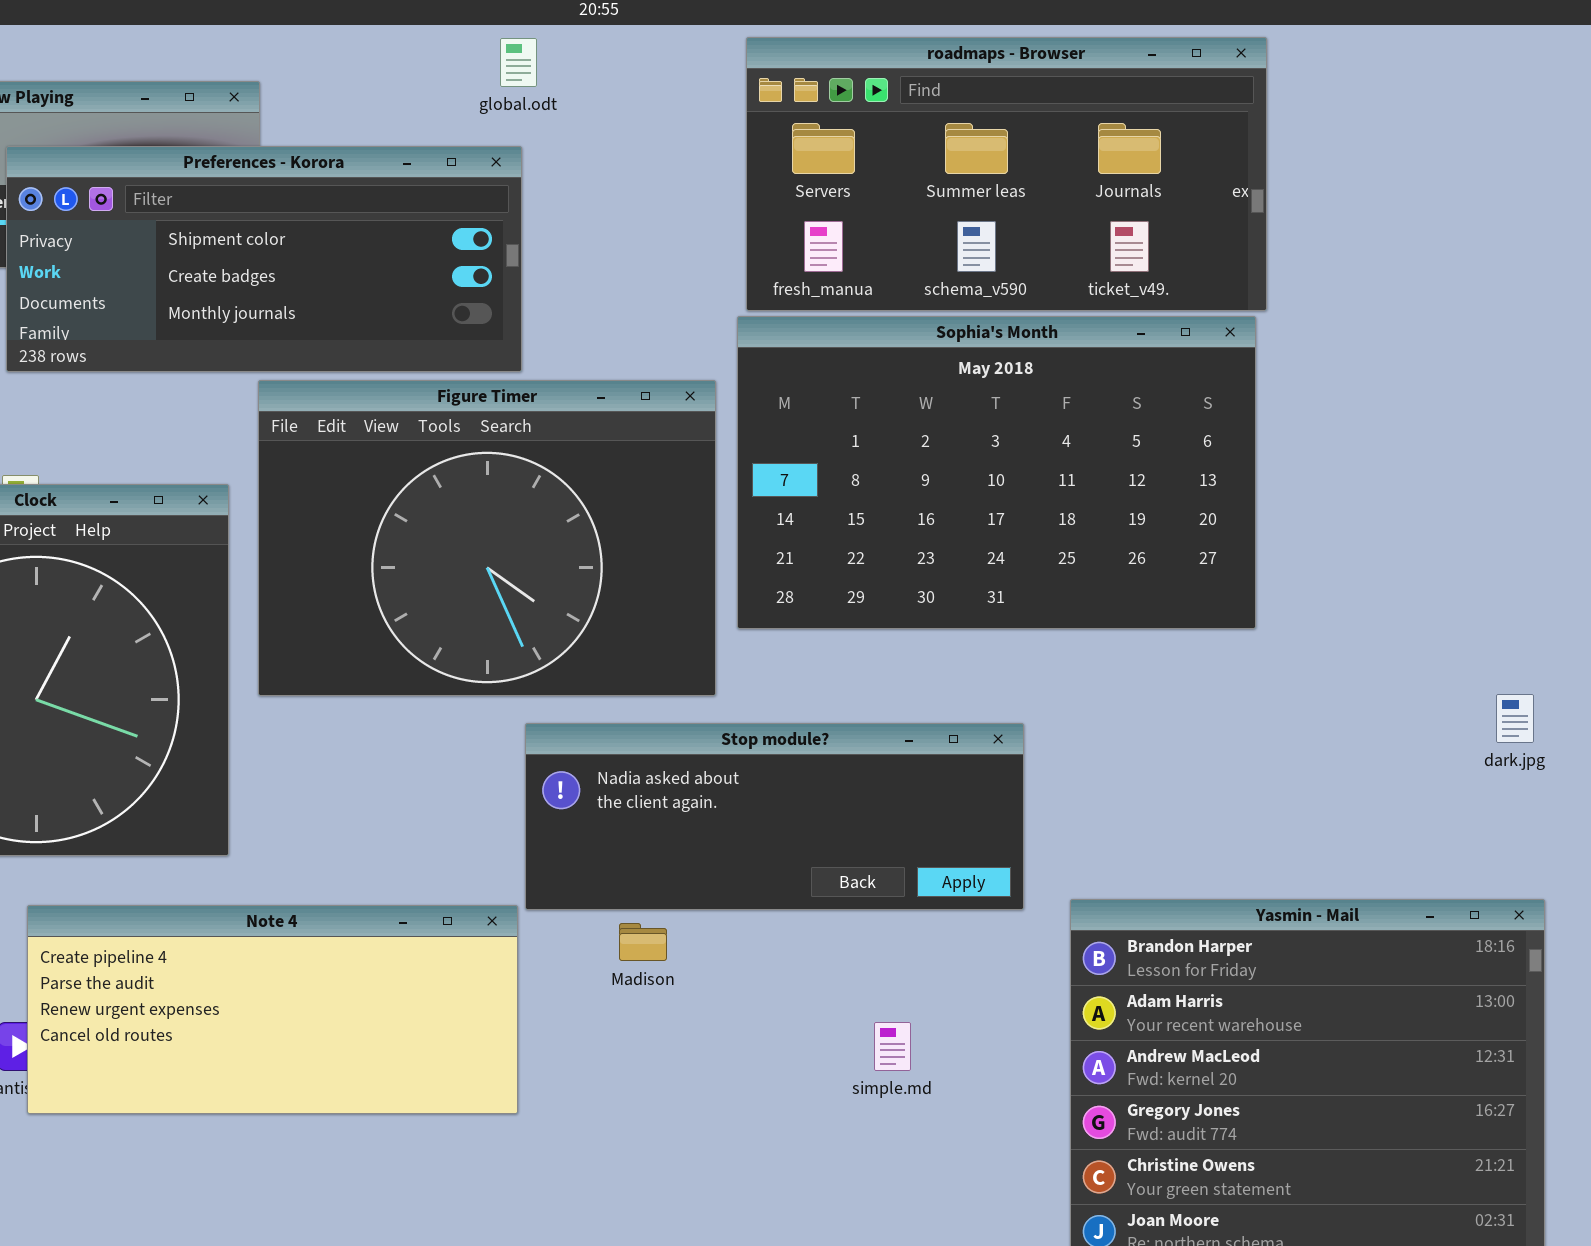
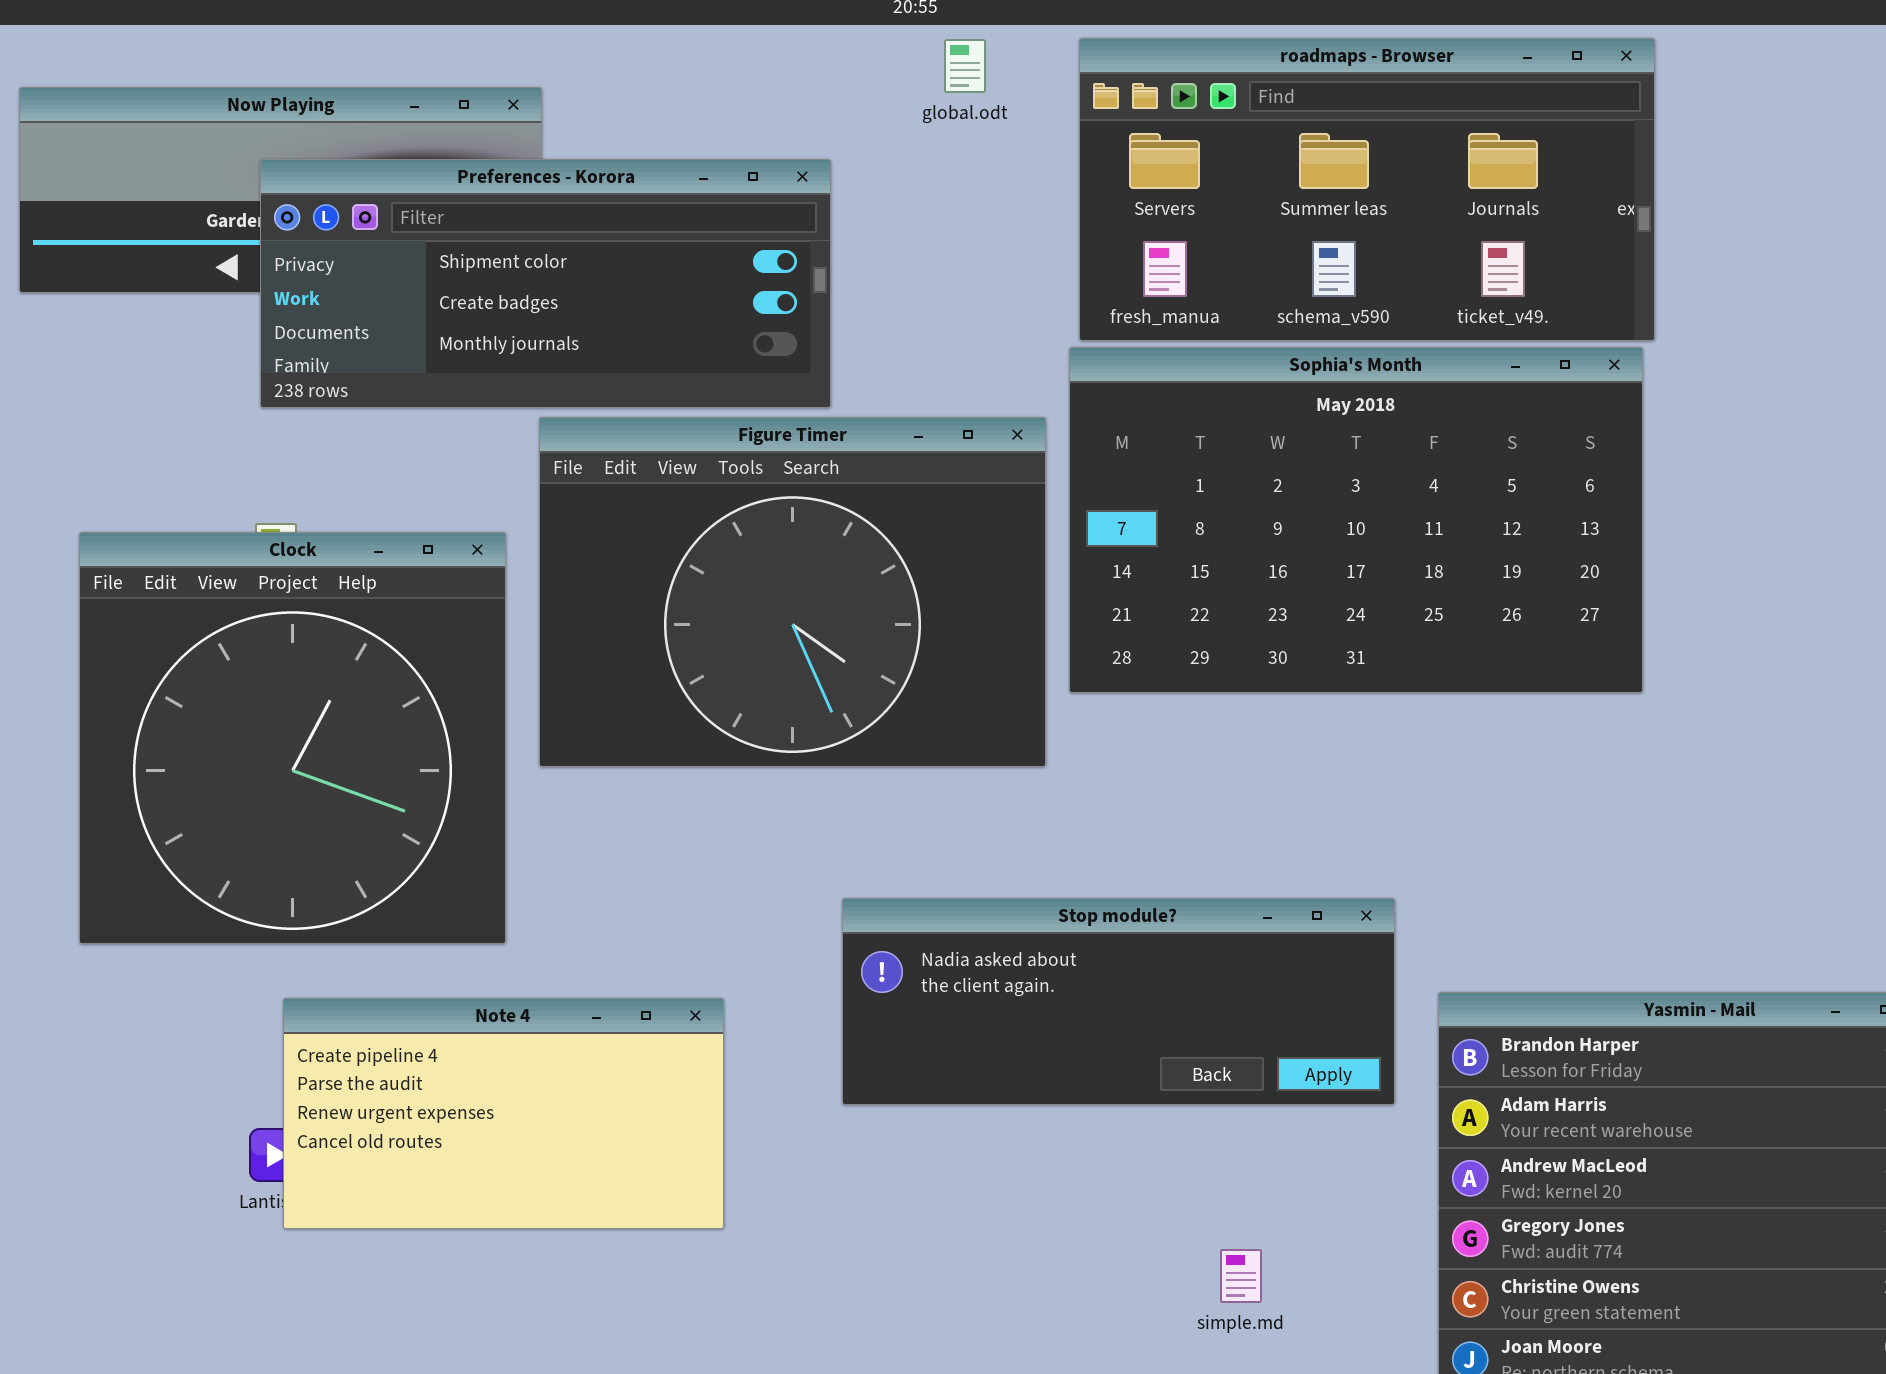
global.odt: [500,38,537,87] -> [944,39,986,93], moved
Stop module?: [525,723,1024,910] -> [842,898,1395,1105], moved
Note 4: [27,905,518,1114] -> [283,998,724,1229], resized
simple.md: [874,1022,911,1071] -> [1220,1249,1262,1303], moved

